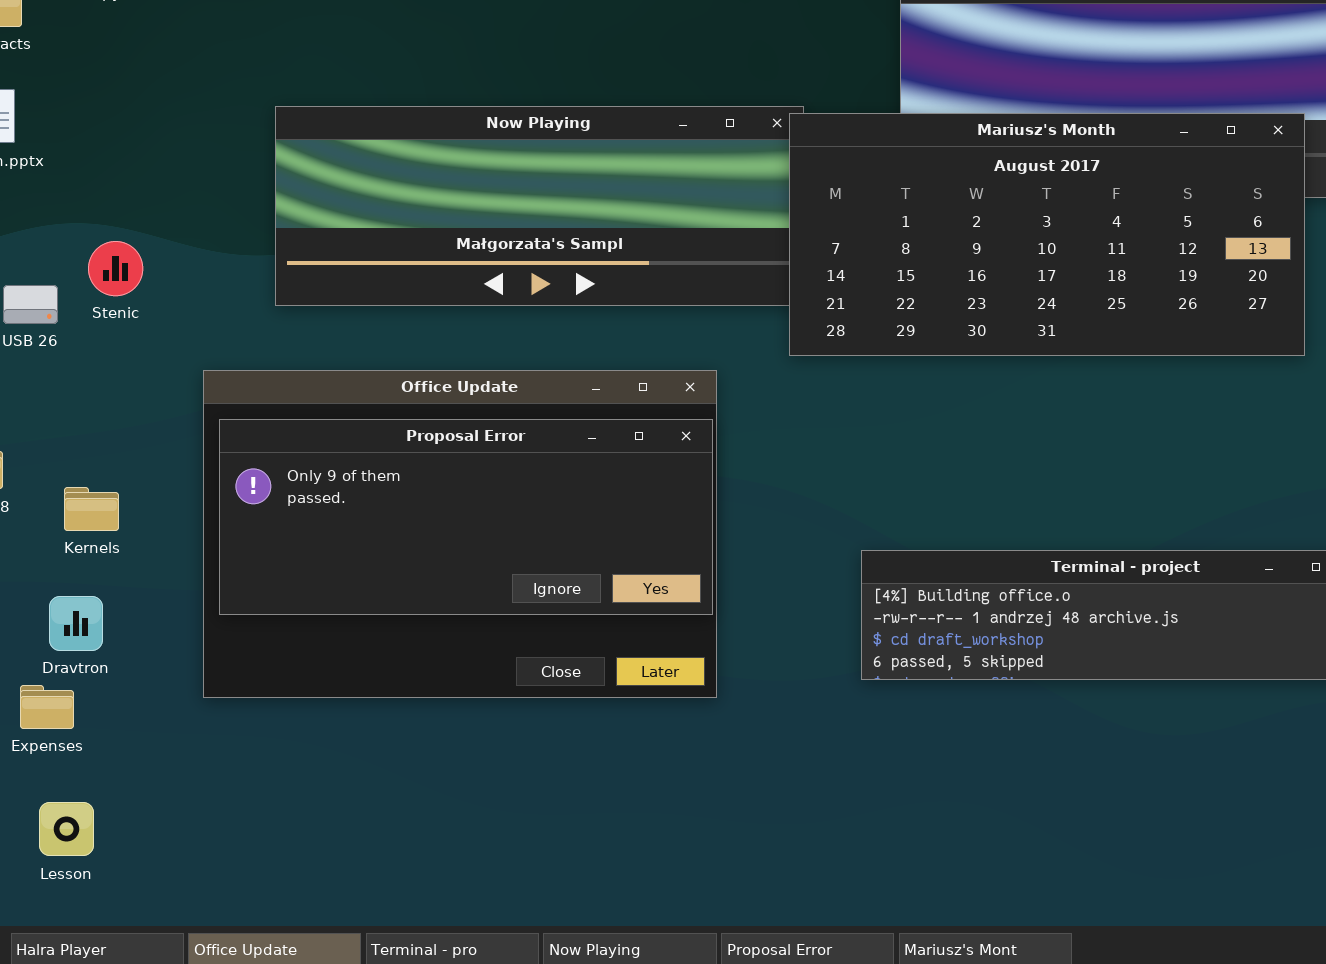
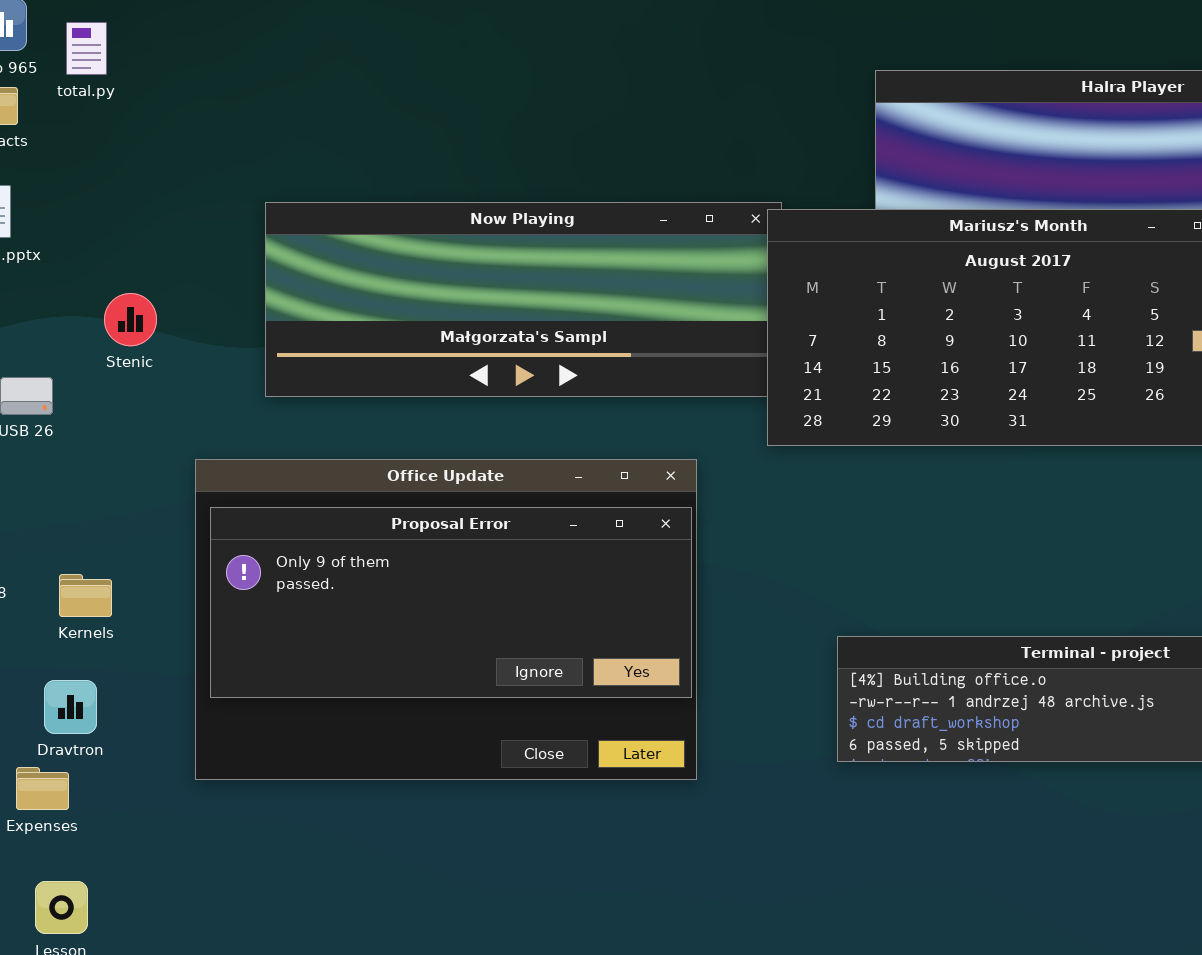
Stenic: [88,241,143,296] -> [104,293,157,346], moved

